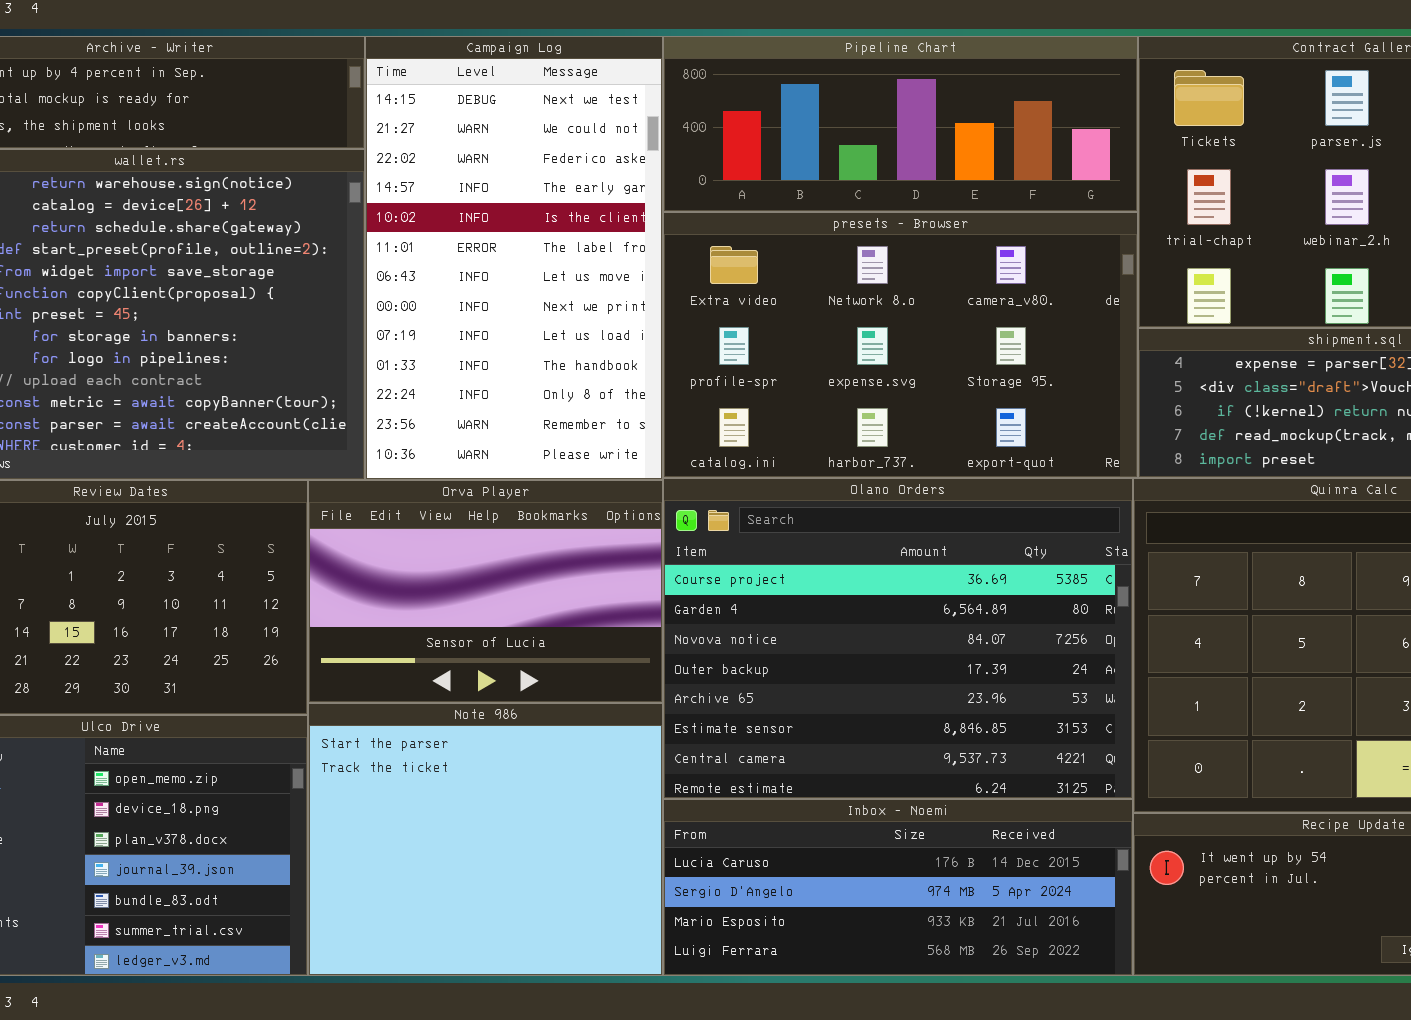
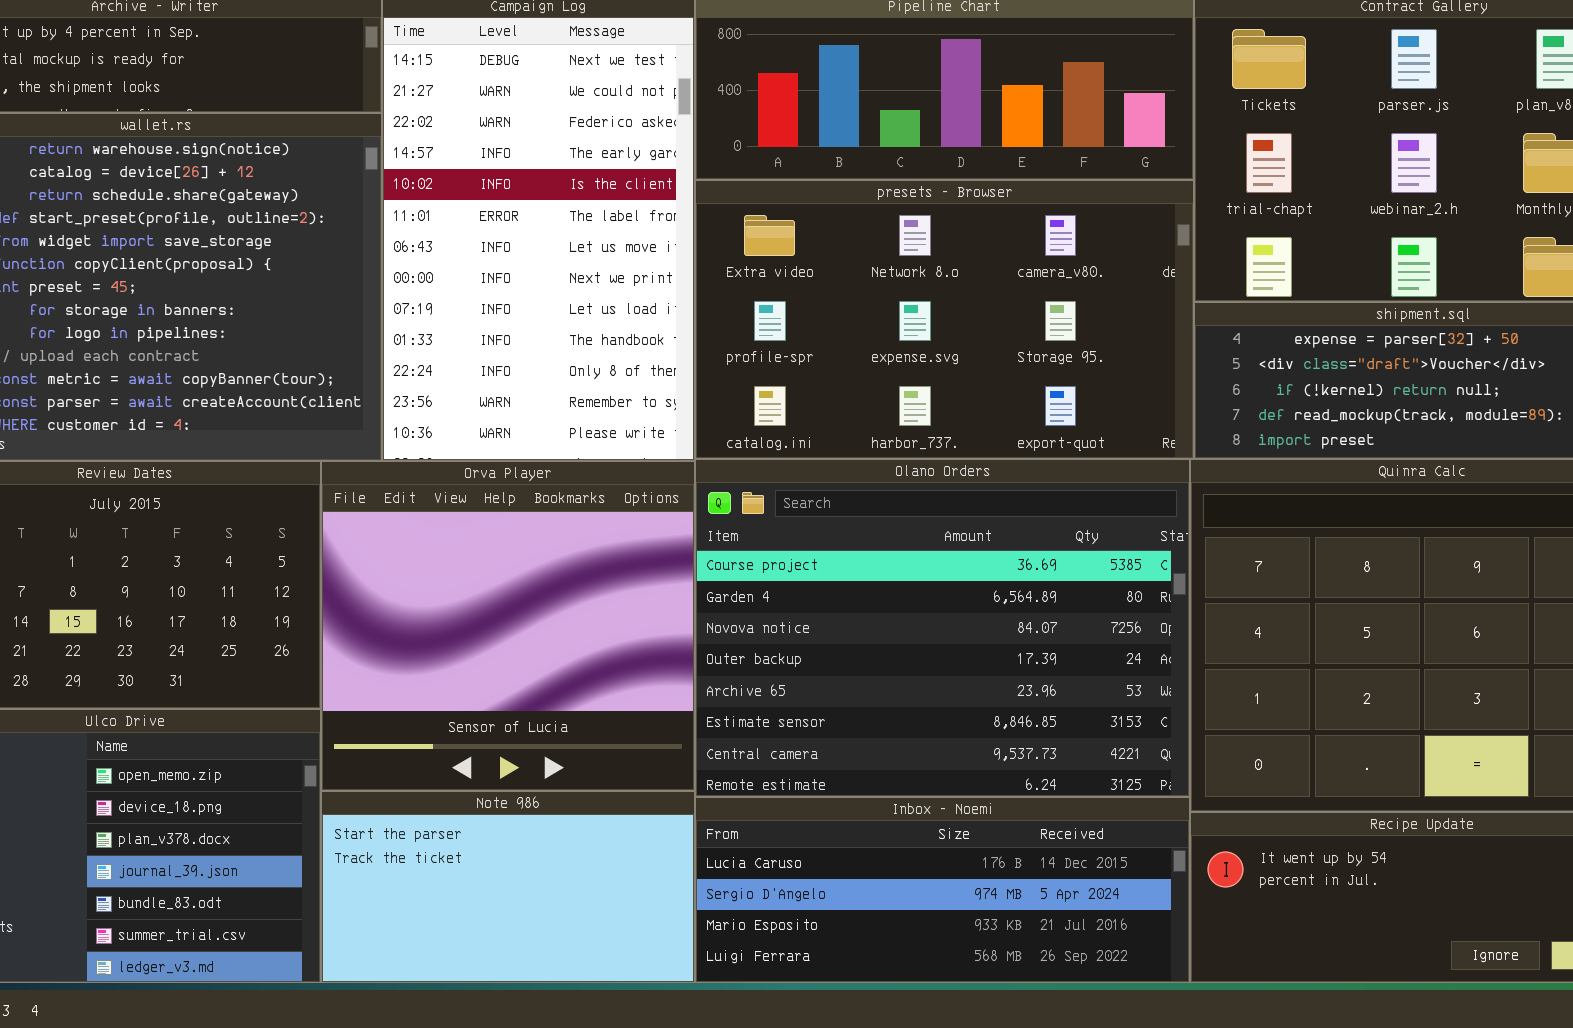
Orva Player: [308,480,663,703] -> [321,461,695,791], resized
Note 986: [308,703,663,976] -> [321,791,695,983], resized

